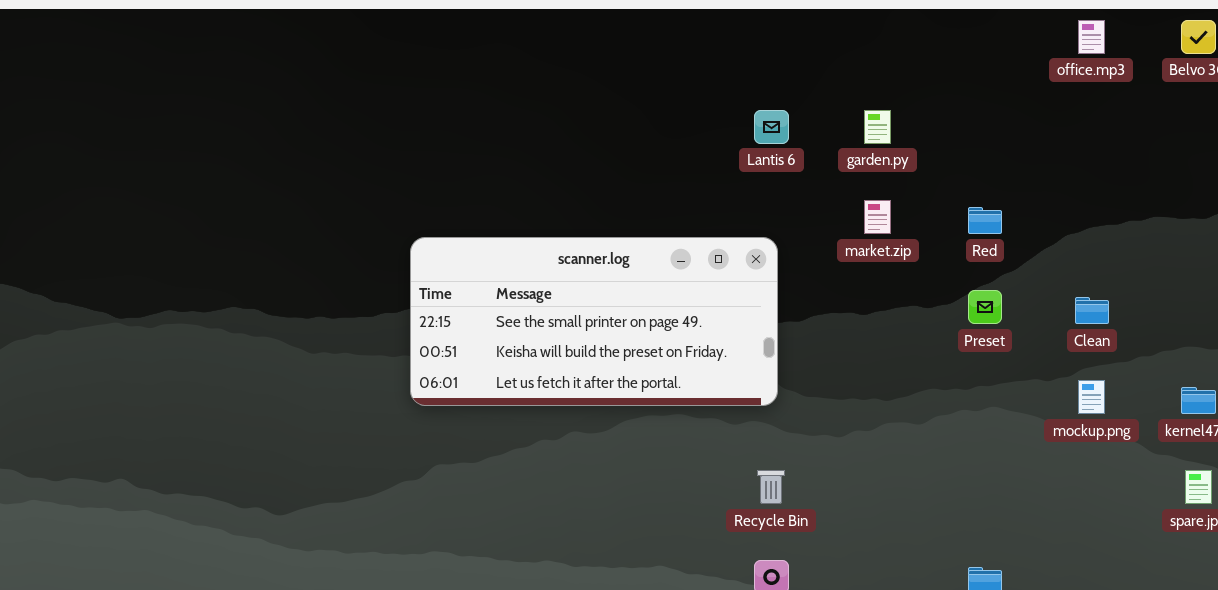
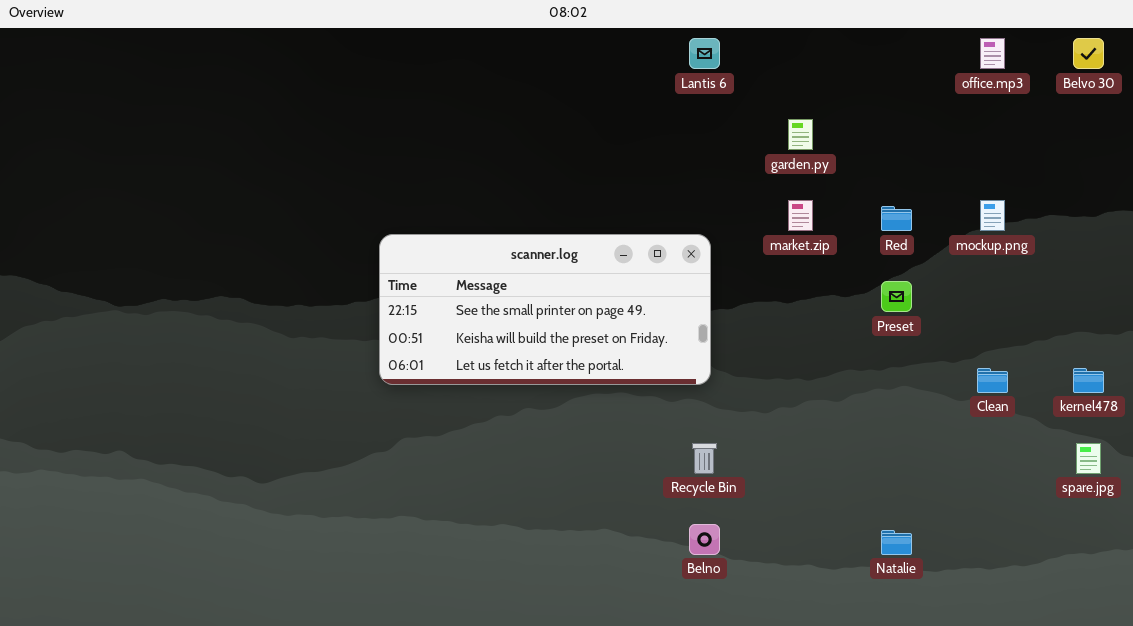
Lantis 6: [754,110,789,144] -> [689,38,720,69], moved
Clean: [1075,297,1109,324] -> [977,368,1008,393], moved
mockup.png: [1078,380,1105,414] -> [980,200,1005,231], moved

